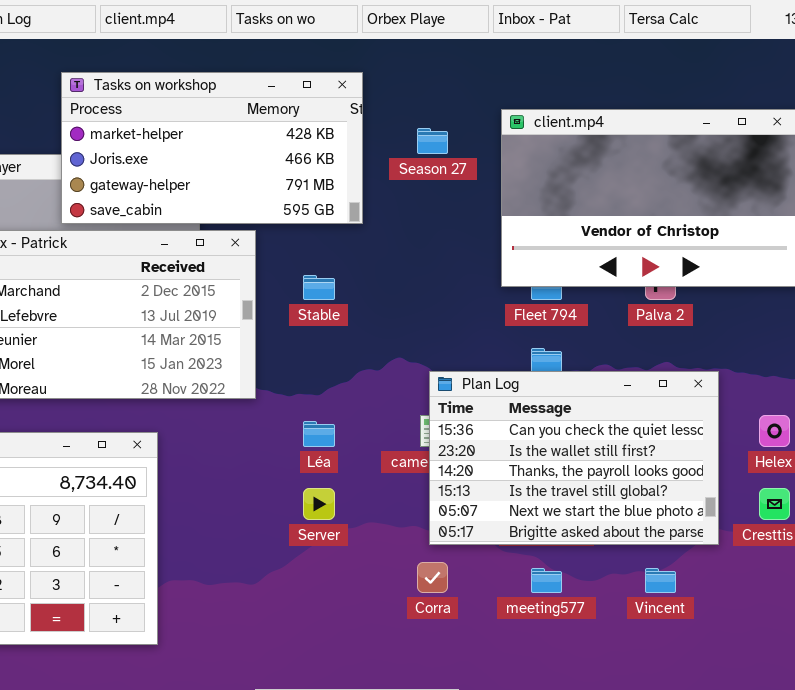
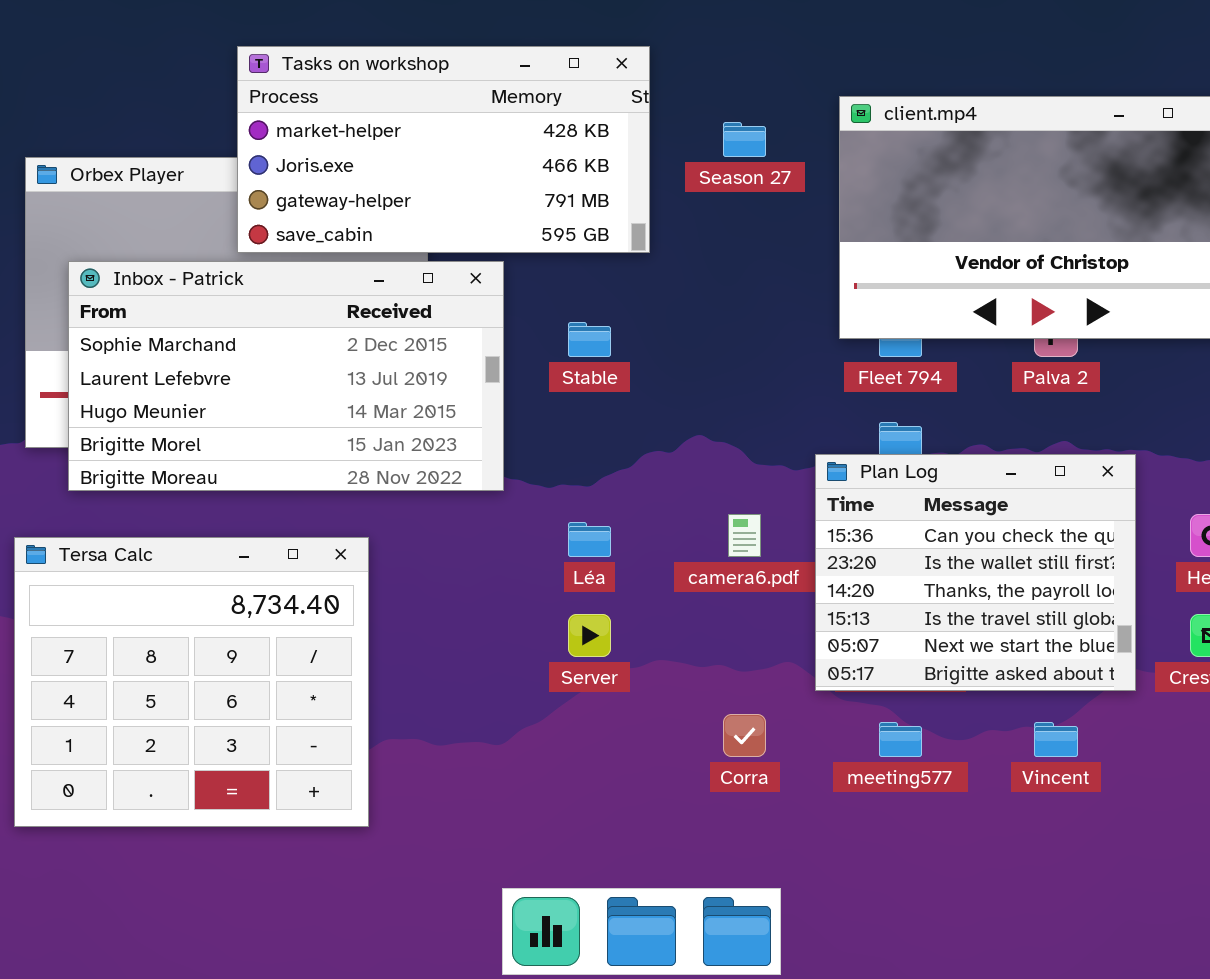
Plan Log: [429,371,719,545] -> [815,454,1136,691], resized

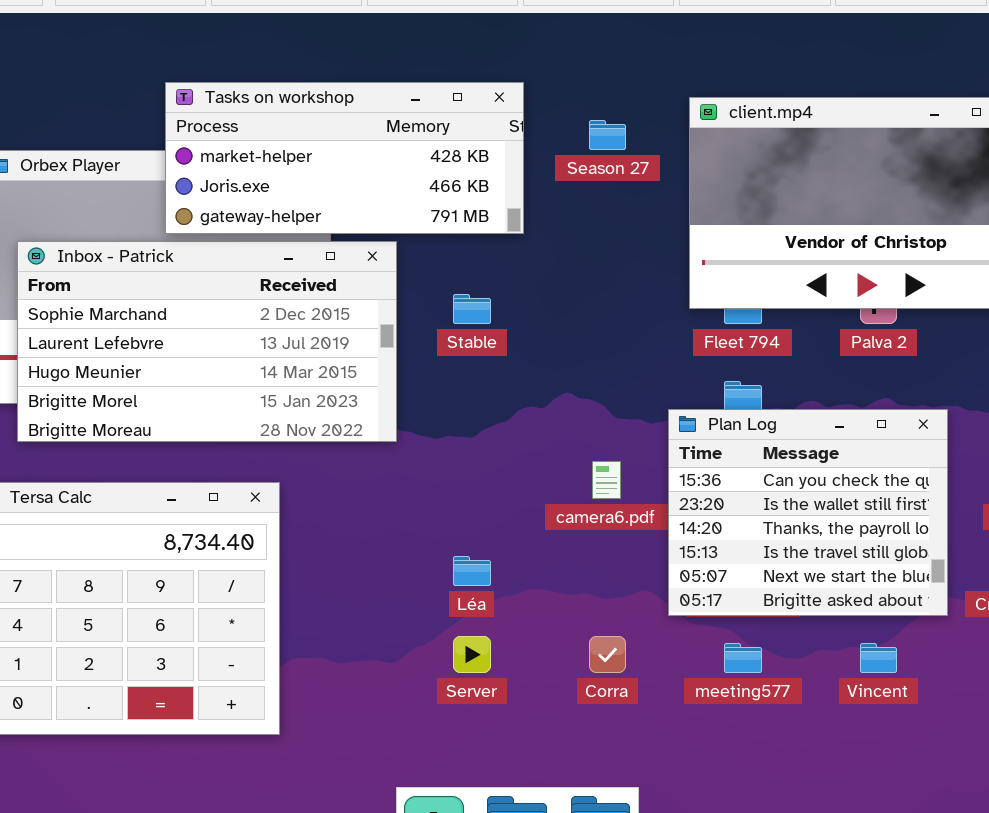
Tasks on workshop: [237,46,650,253] -> [165,82,524,234], resized
Léa: [568,522,611,557] -> [453,556,491,586], moved
Server: [568,614,611,657] -> [453,636,491,673], moved

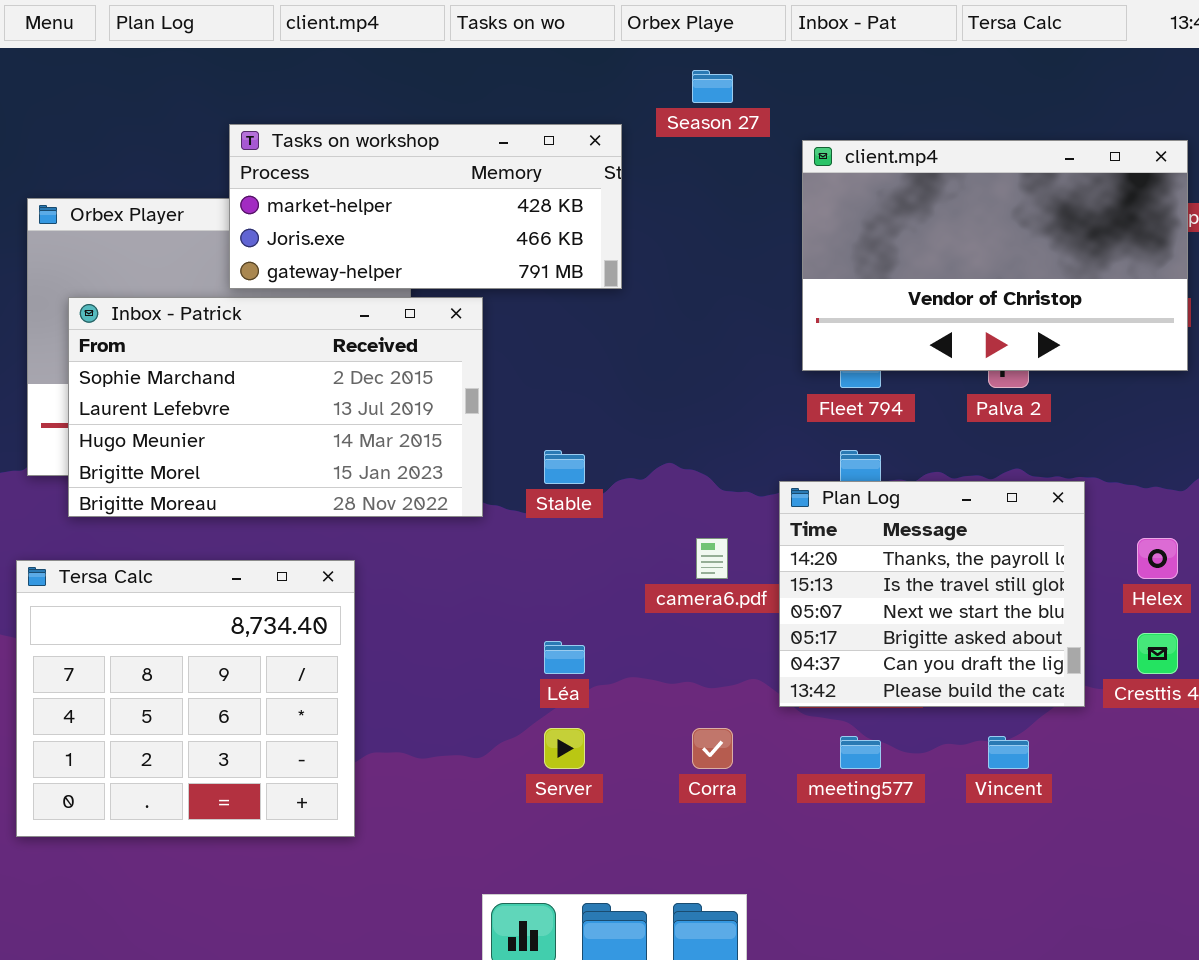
Season 27: [589,120,626,150] -> [692,70,733,103], moved
Stable: [453,294,491,324] -> [544,450,585,484], moved
Plan Log: [668,409,948,616] -> [779,481,1085,707], scrolled down 2 rows

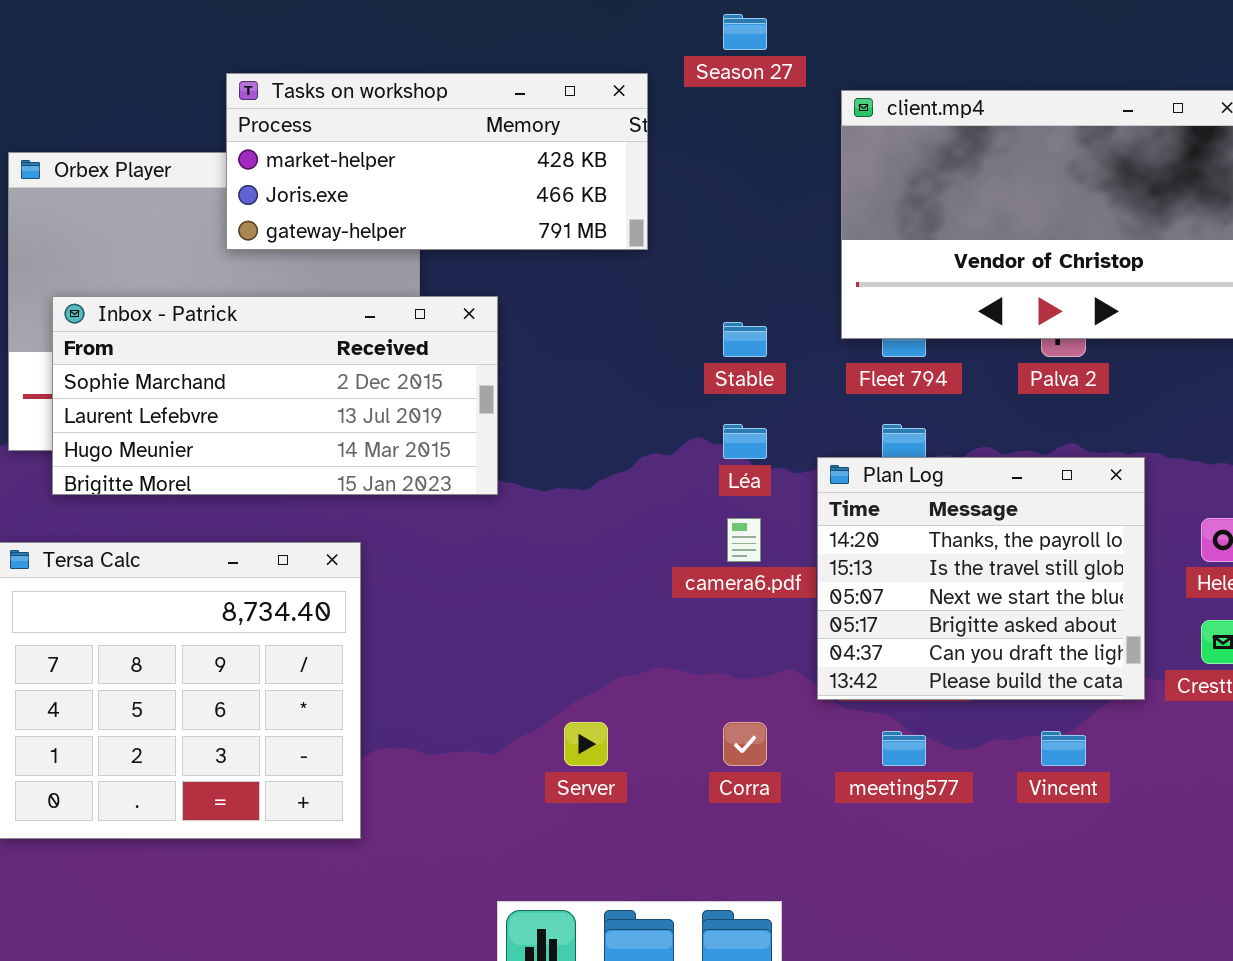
Inbox - Patrick: [68,297,483,517] -> [52,296,498,495], resized
Stable: [544,450,585,484] -> [723,322,767,357], moved
Léa: [544,641,585,674] -> [723,424,767,459], moved

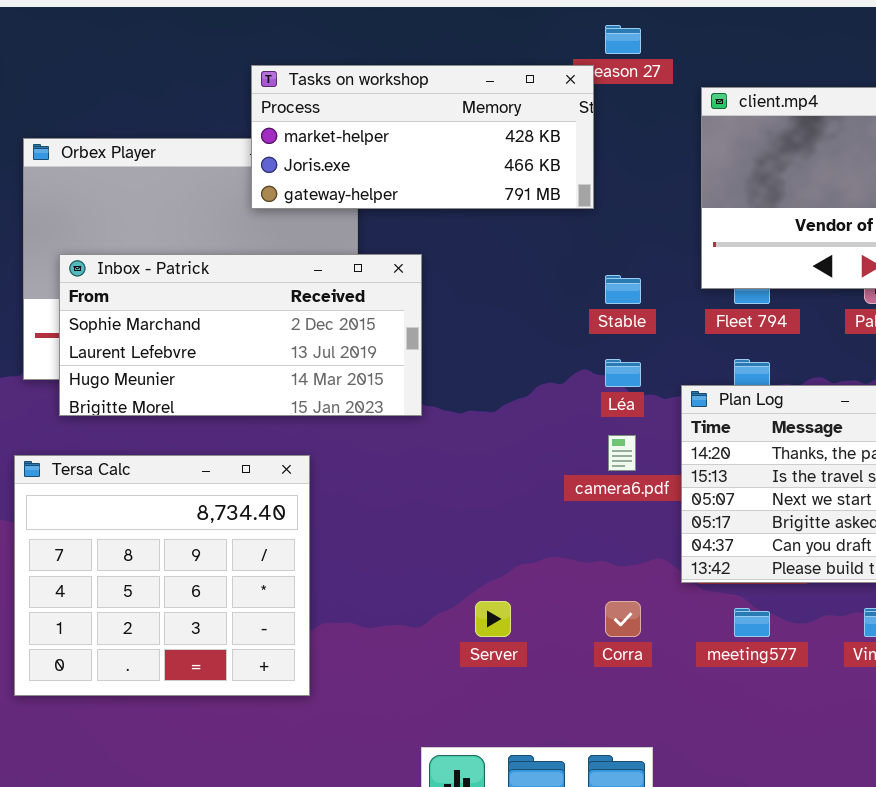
Tasks on workshop: [226,73,648,250] -> [251,65,594,209], moved

